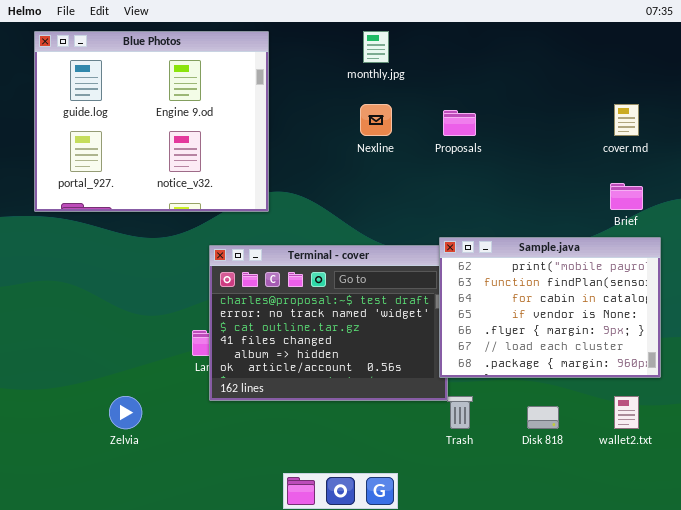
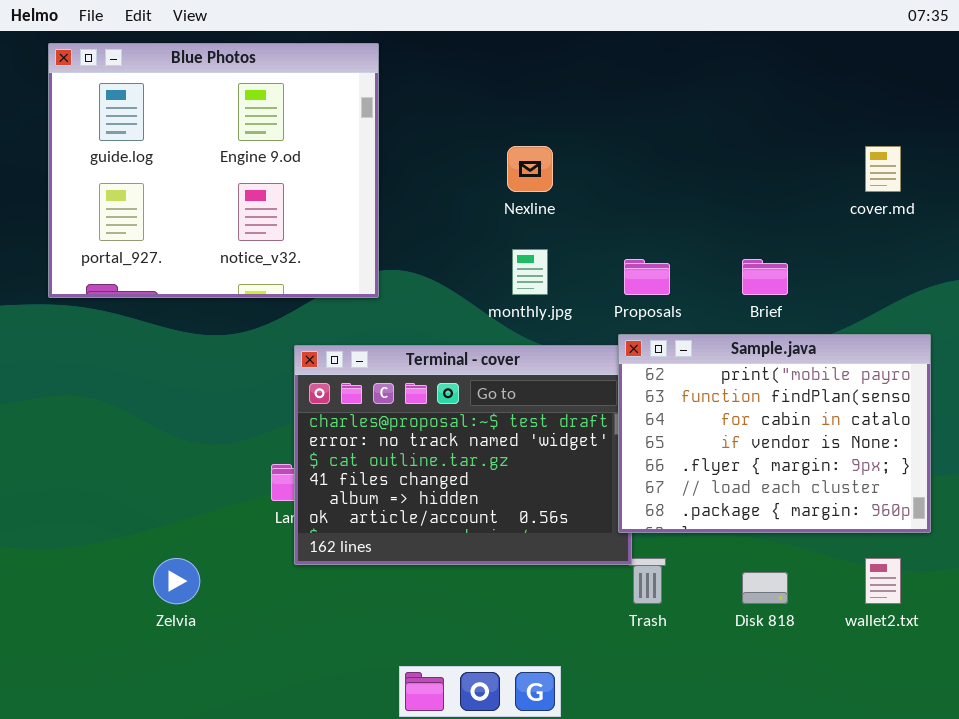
monthly.jpg: [363,31,389,63] -> [512,249,548,295], moved
Proposals: [443,110,476,136] -> [624,259,670,295], moved
Brief: [610,183,643,210] -> [742,259,788,295], moved

